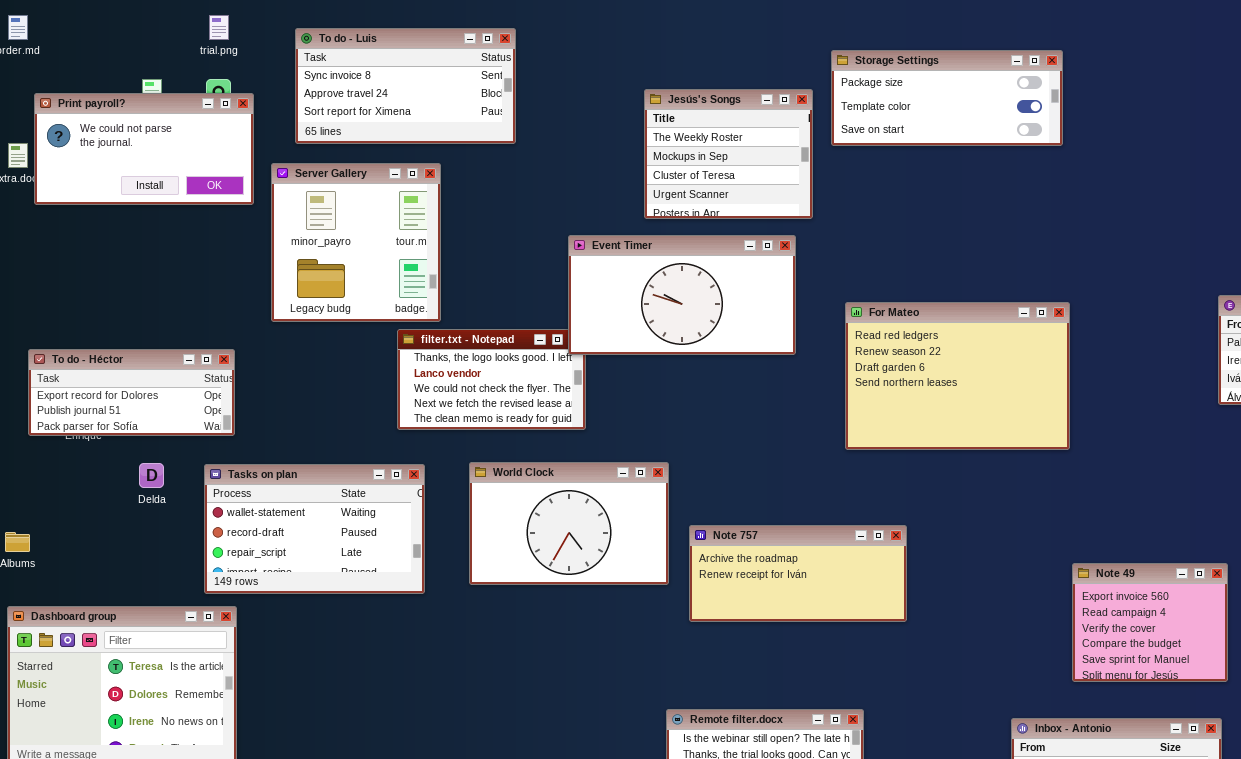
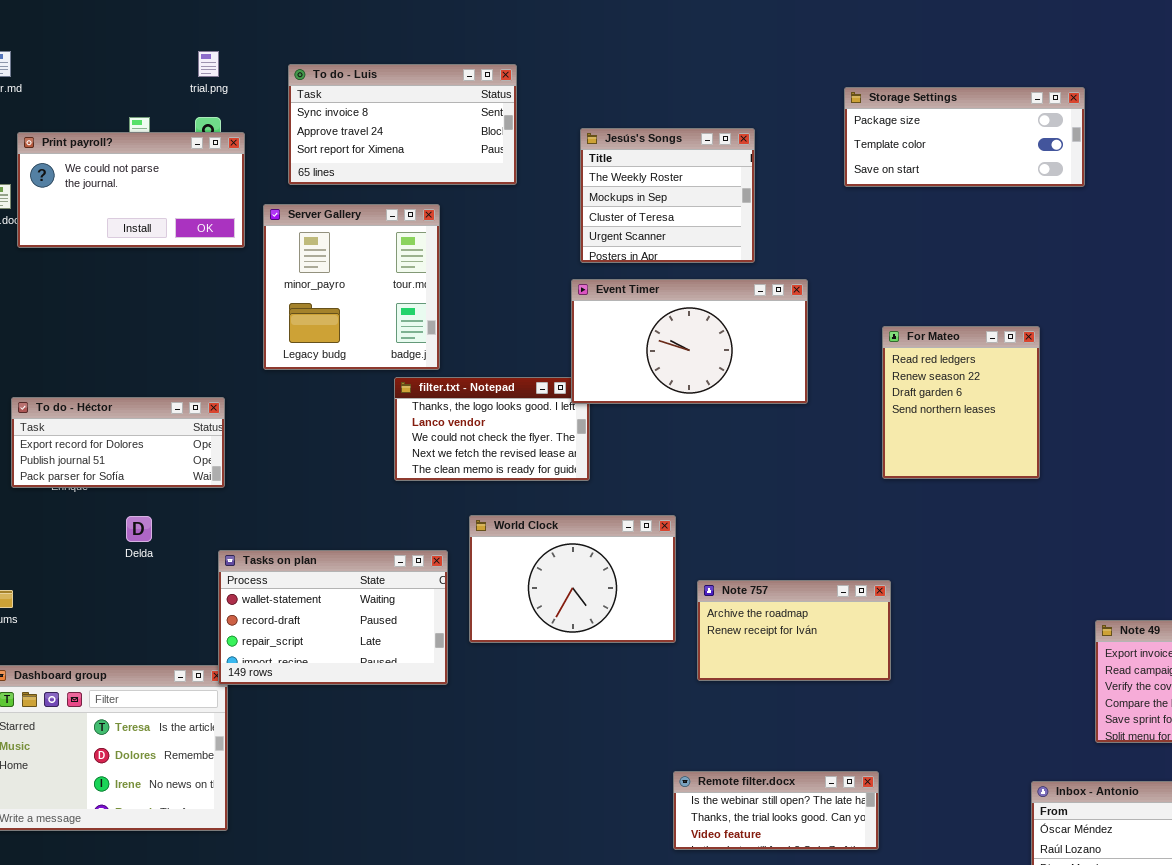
Jesús's Songs: [644,89,813,219] -> [580,128,755,263], moved
For Mateo: [845,302,1070,450] -> [882,326,1040,479], moved, resized
Tasks on plan: [204,464,425,594] -> [218,550,448,685], moved
Note 757: [689,525,907,622] -> [697,580,891,681], resized

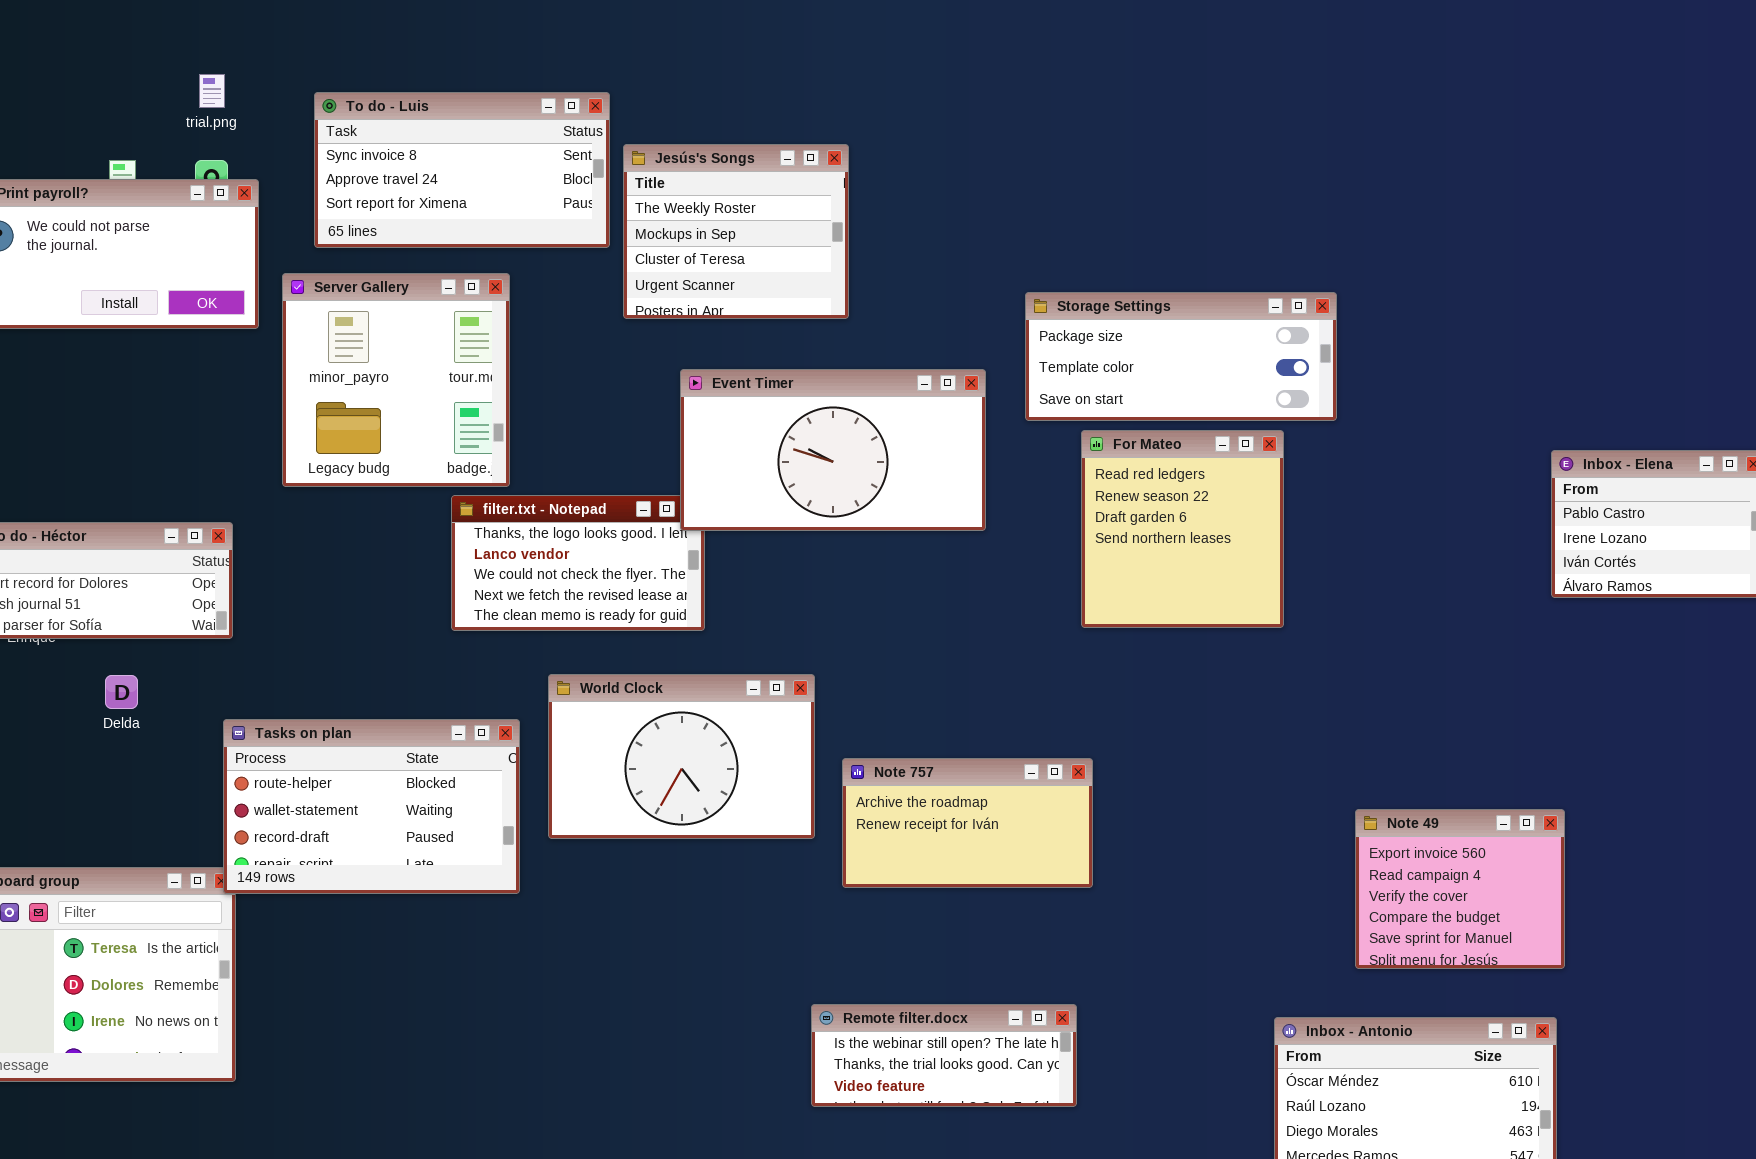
Storage Settings: [844,87,1085,187] -> [1025,292,1337,421], moved
Jesús's Songs: [580,128,755,263] -> [623,144,849,319], moved
Tasks on plan: [218,550,448,685] -> [223,719,520,894], scrolled up 1 row

